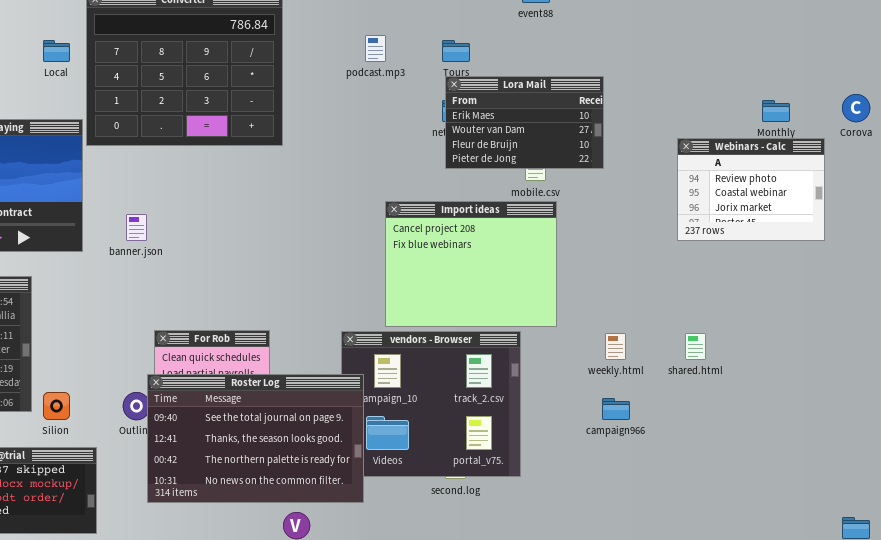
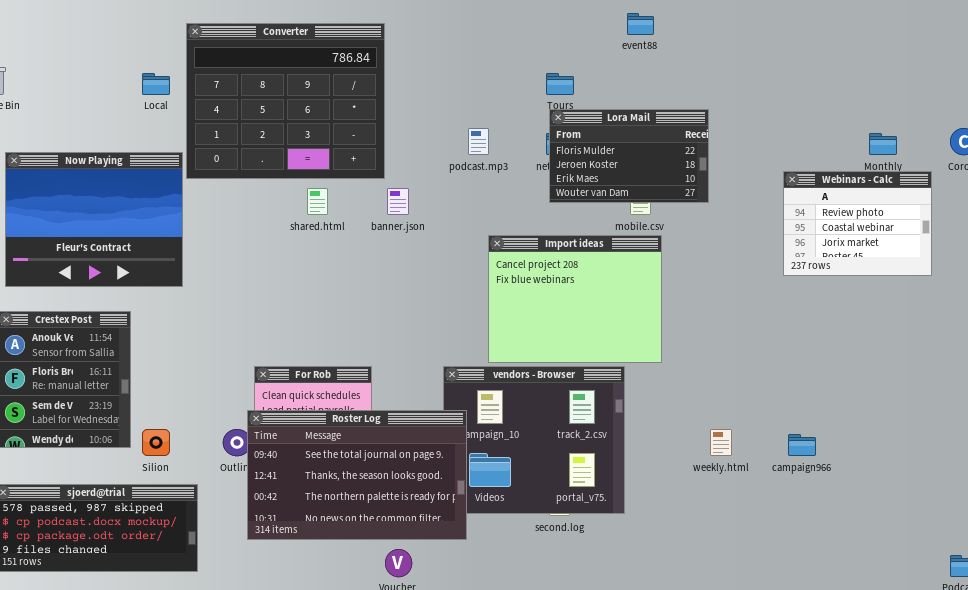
podcast.mp3: [365,35,386,62] -> [468,128,489,155], moved
Lora Mail: [445,76,604,169] -> [549,109,709,203], scrolled up 2 rows
banner.json: [126,214,147,241] -> [387,188,409,215], moved
weekly.html: [605,333,626,360] -> [710,429,732,456], moved
shared.html: [685,333,706,360] -> [307,188,328,215], moved
campaign966: [602,398,630,420] -> [788,434,816,456], moved

